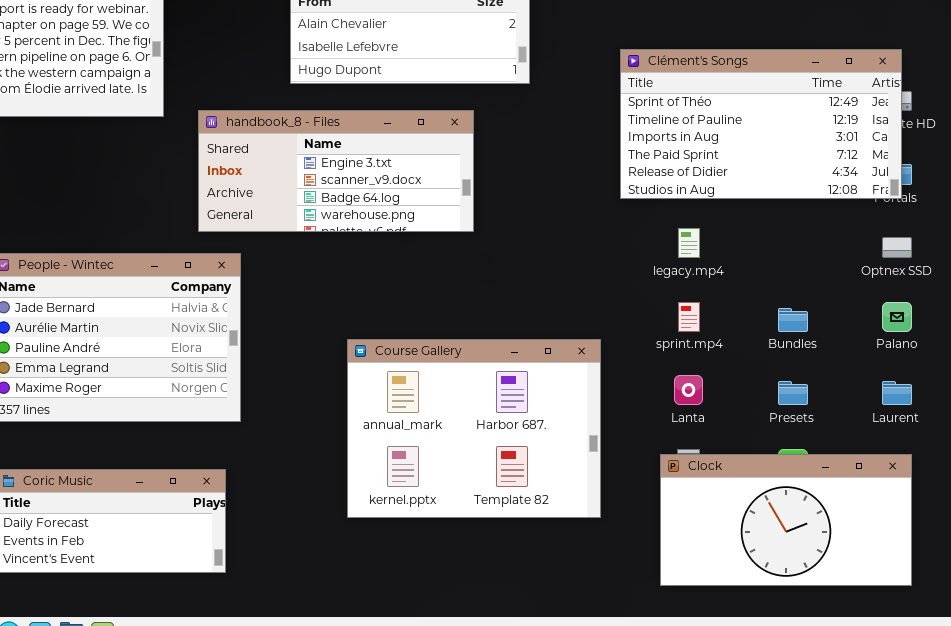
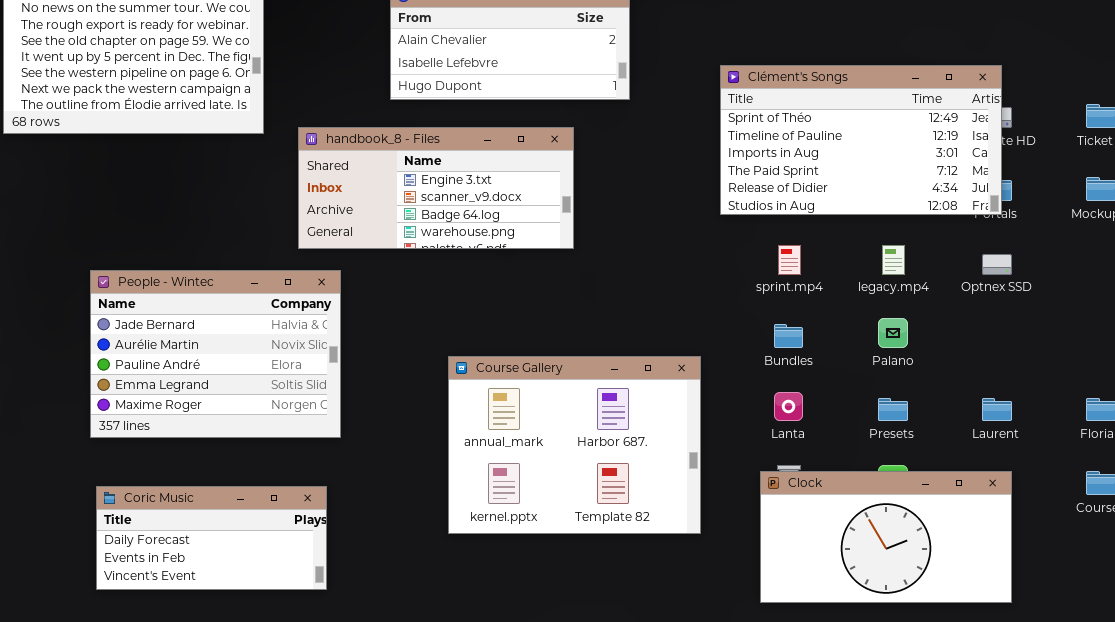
legacy.mp4: [678,228,700,258] -> [882,245,905,275], moved
sprint.mp4: [678,302,700,332] -> [778,245,801,275], moved
Palano: [882,302,912,332] -> [878,318,908,348], moved
Bundles: [778,308,808,332] -> [774,324,803,348], moved

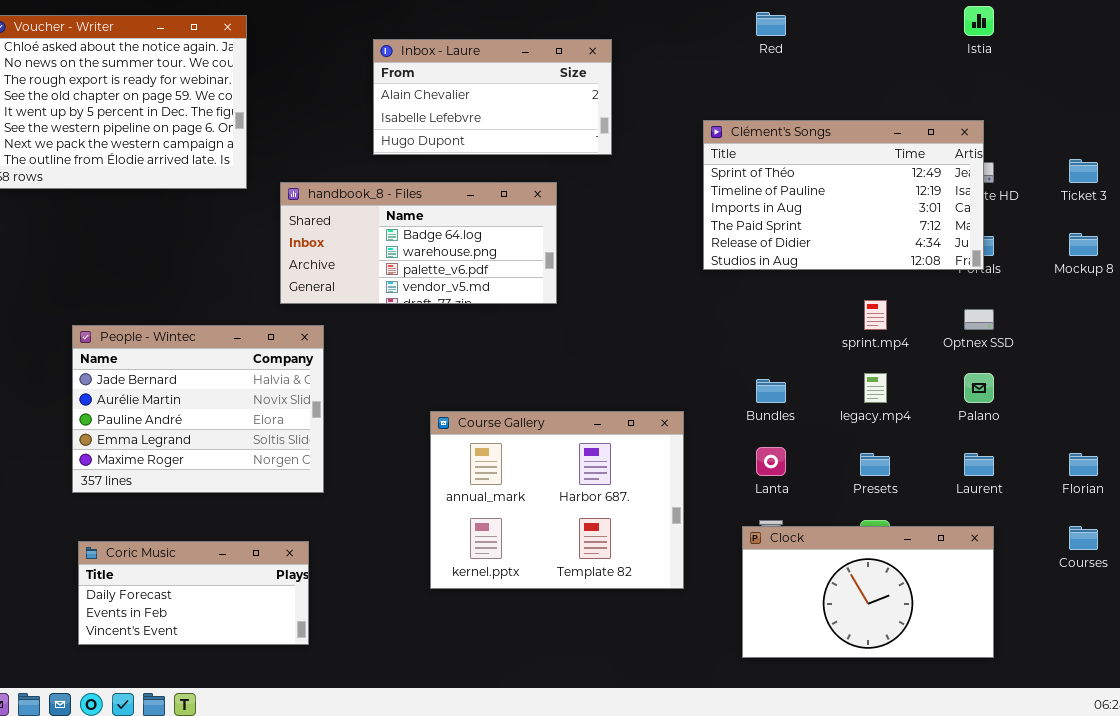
handbook_8 - Files: [298,127,574,249] -> [280,182,557,304], scrolled down 2 rows
sprint.mp4: [778,245,801,275] -> [864,300,887,330], moved
legacy.mp4: [882,245,905,275] -> [864,373,887,403], moved
Palano: [878,318,908,348] -> [964,373,994,403], moved

